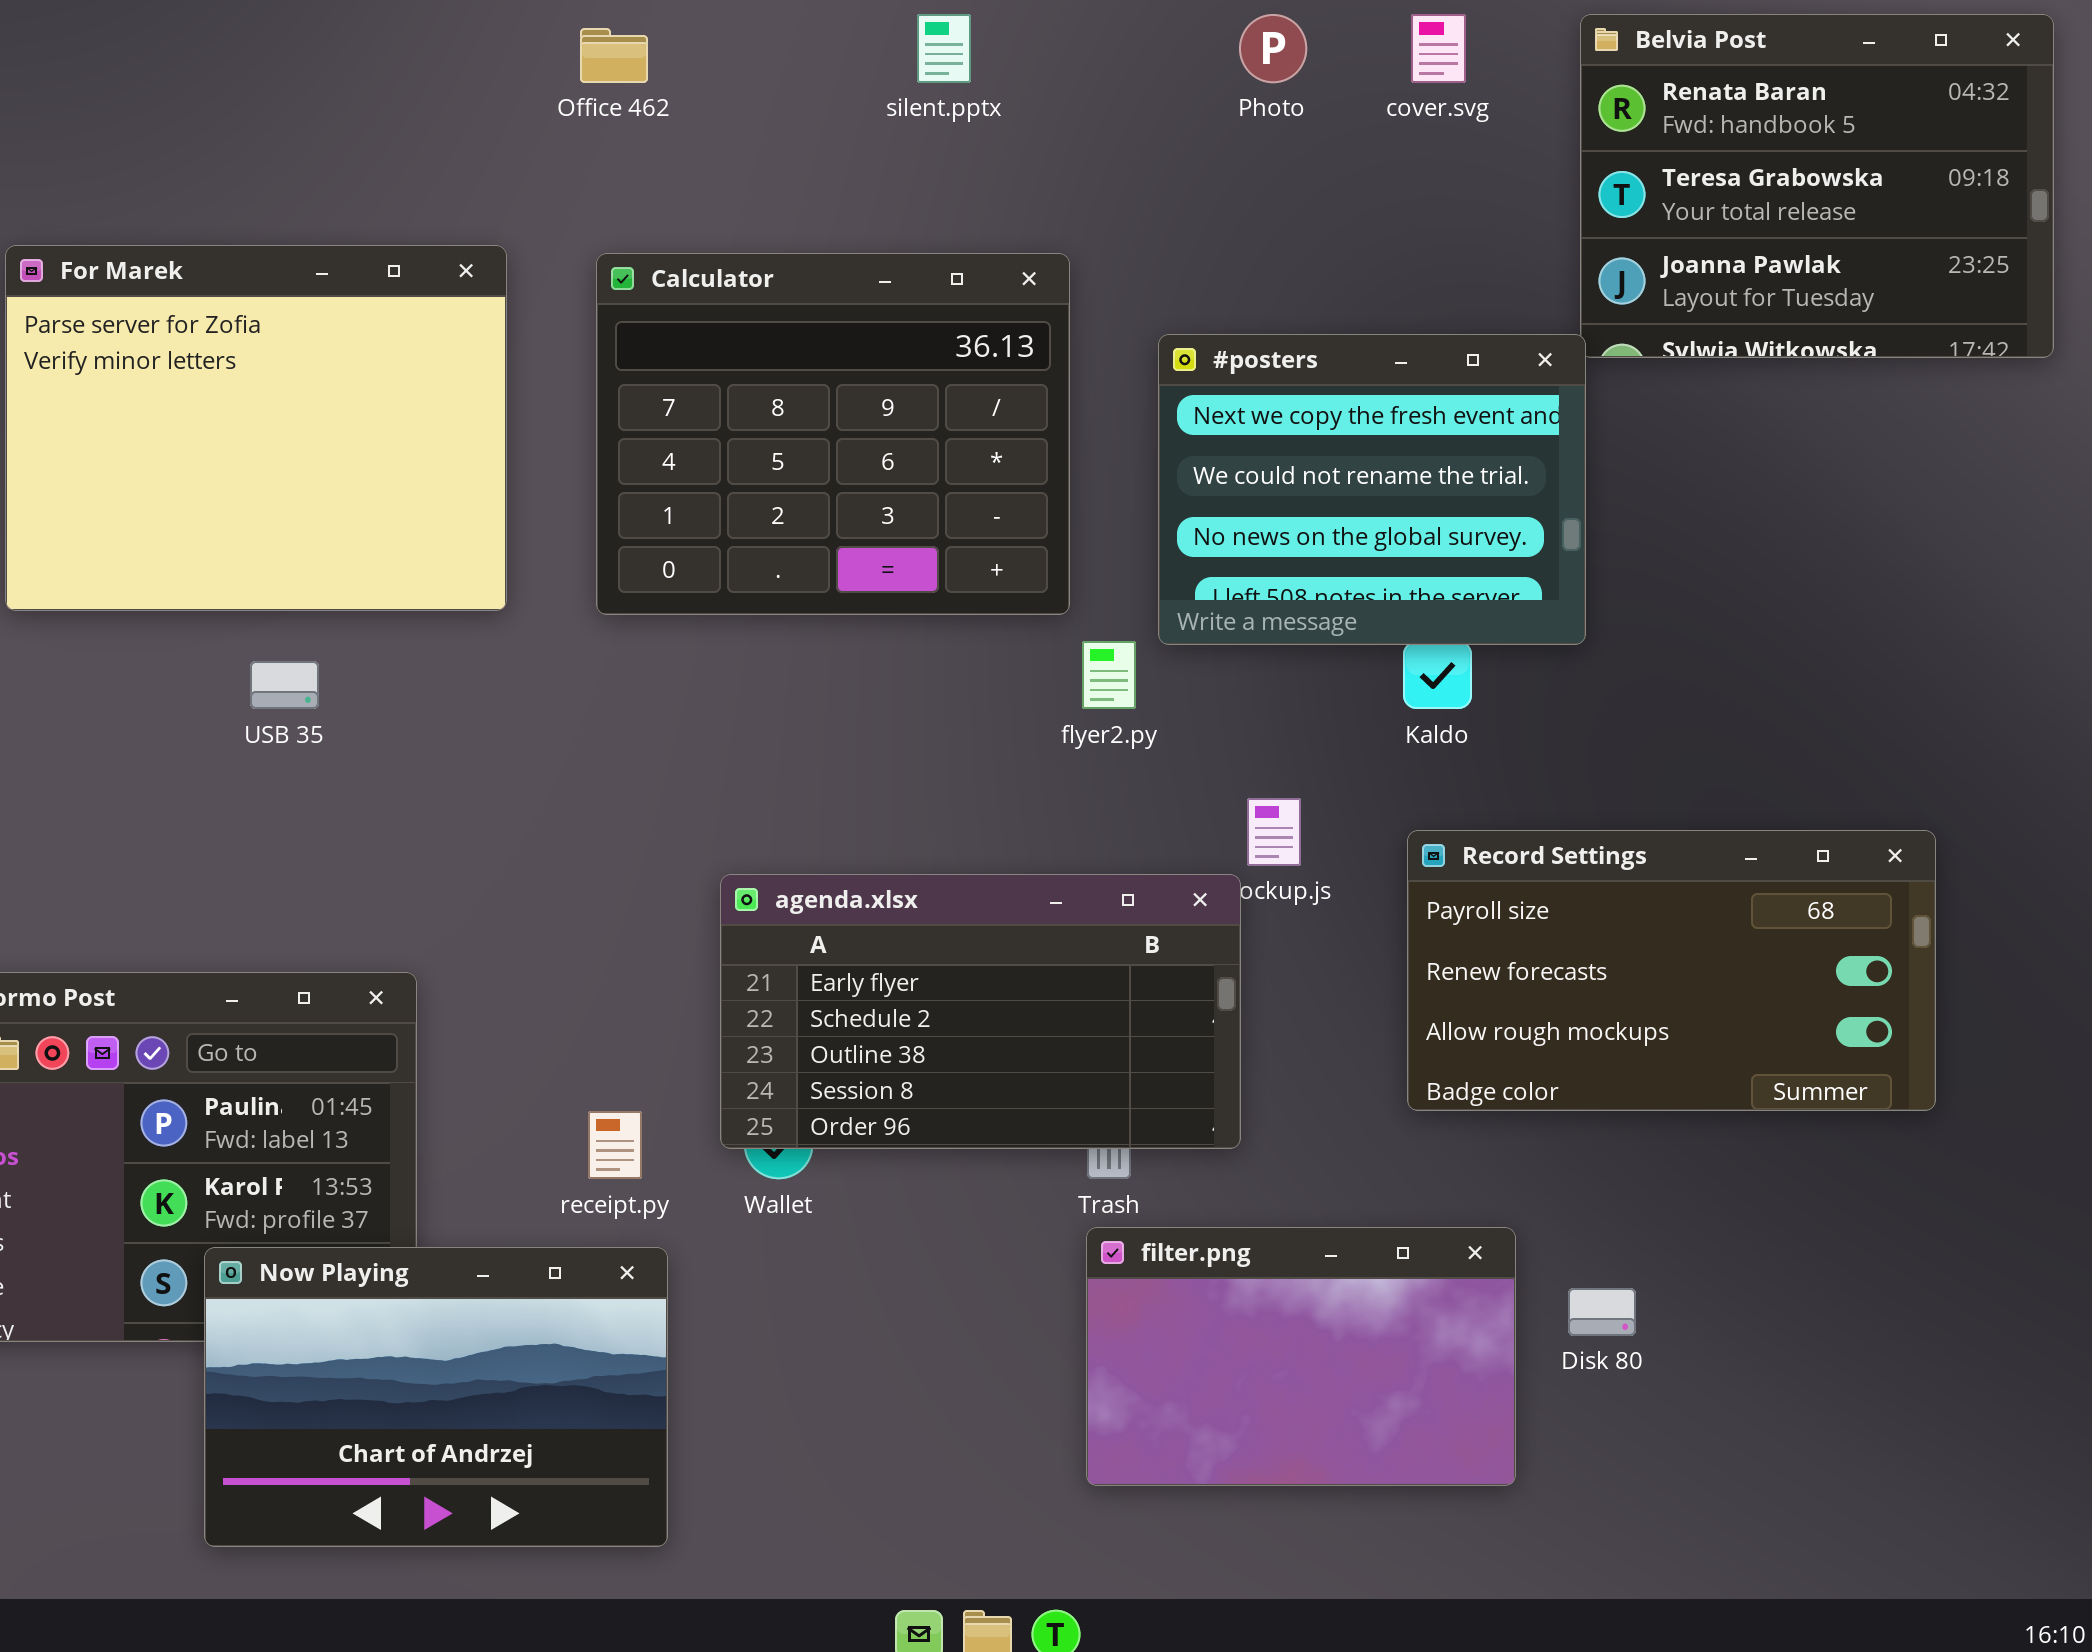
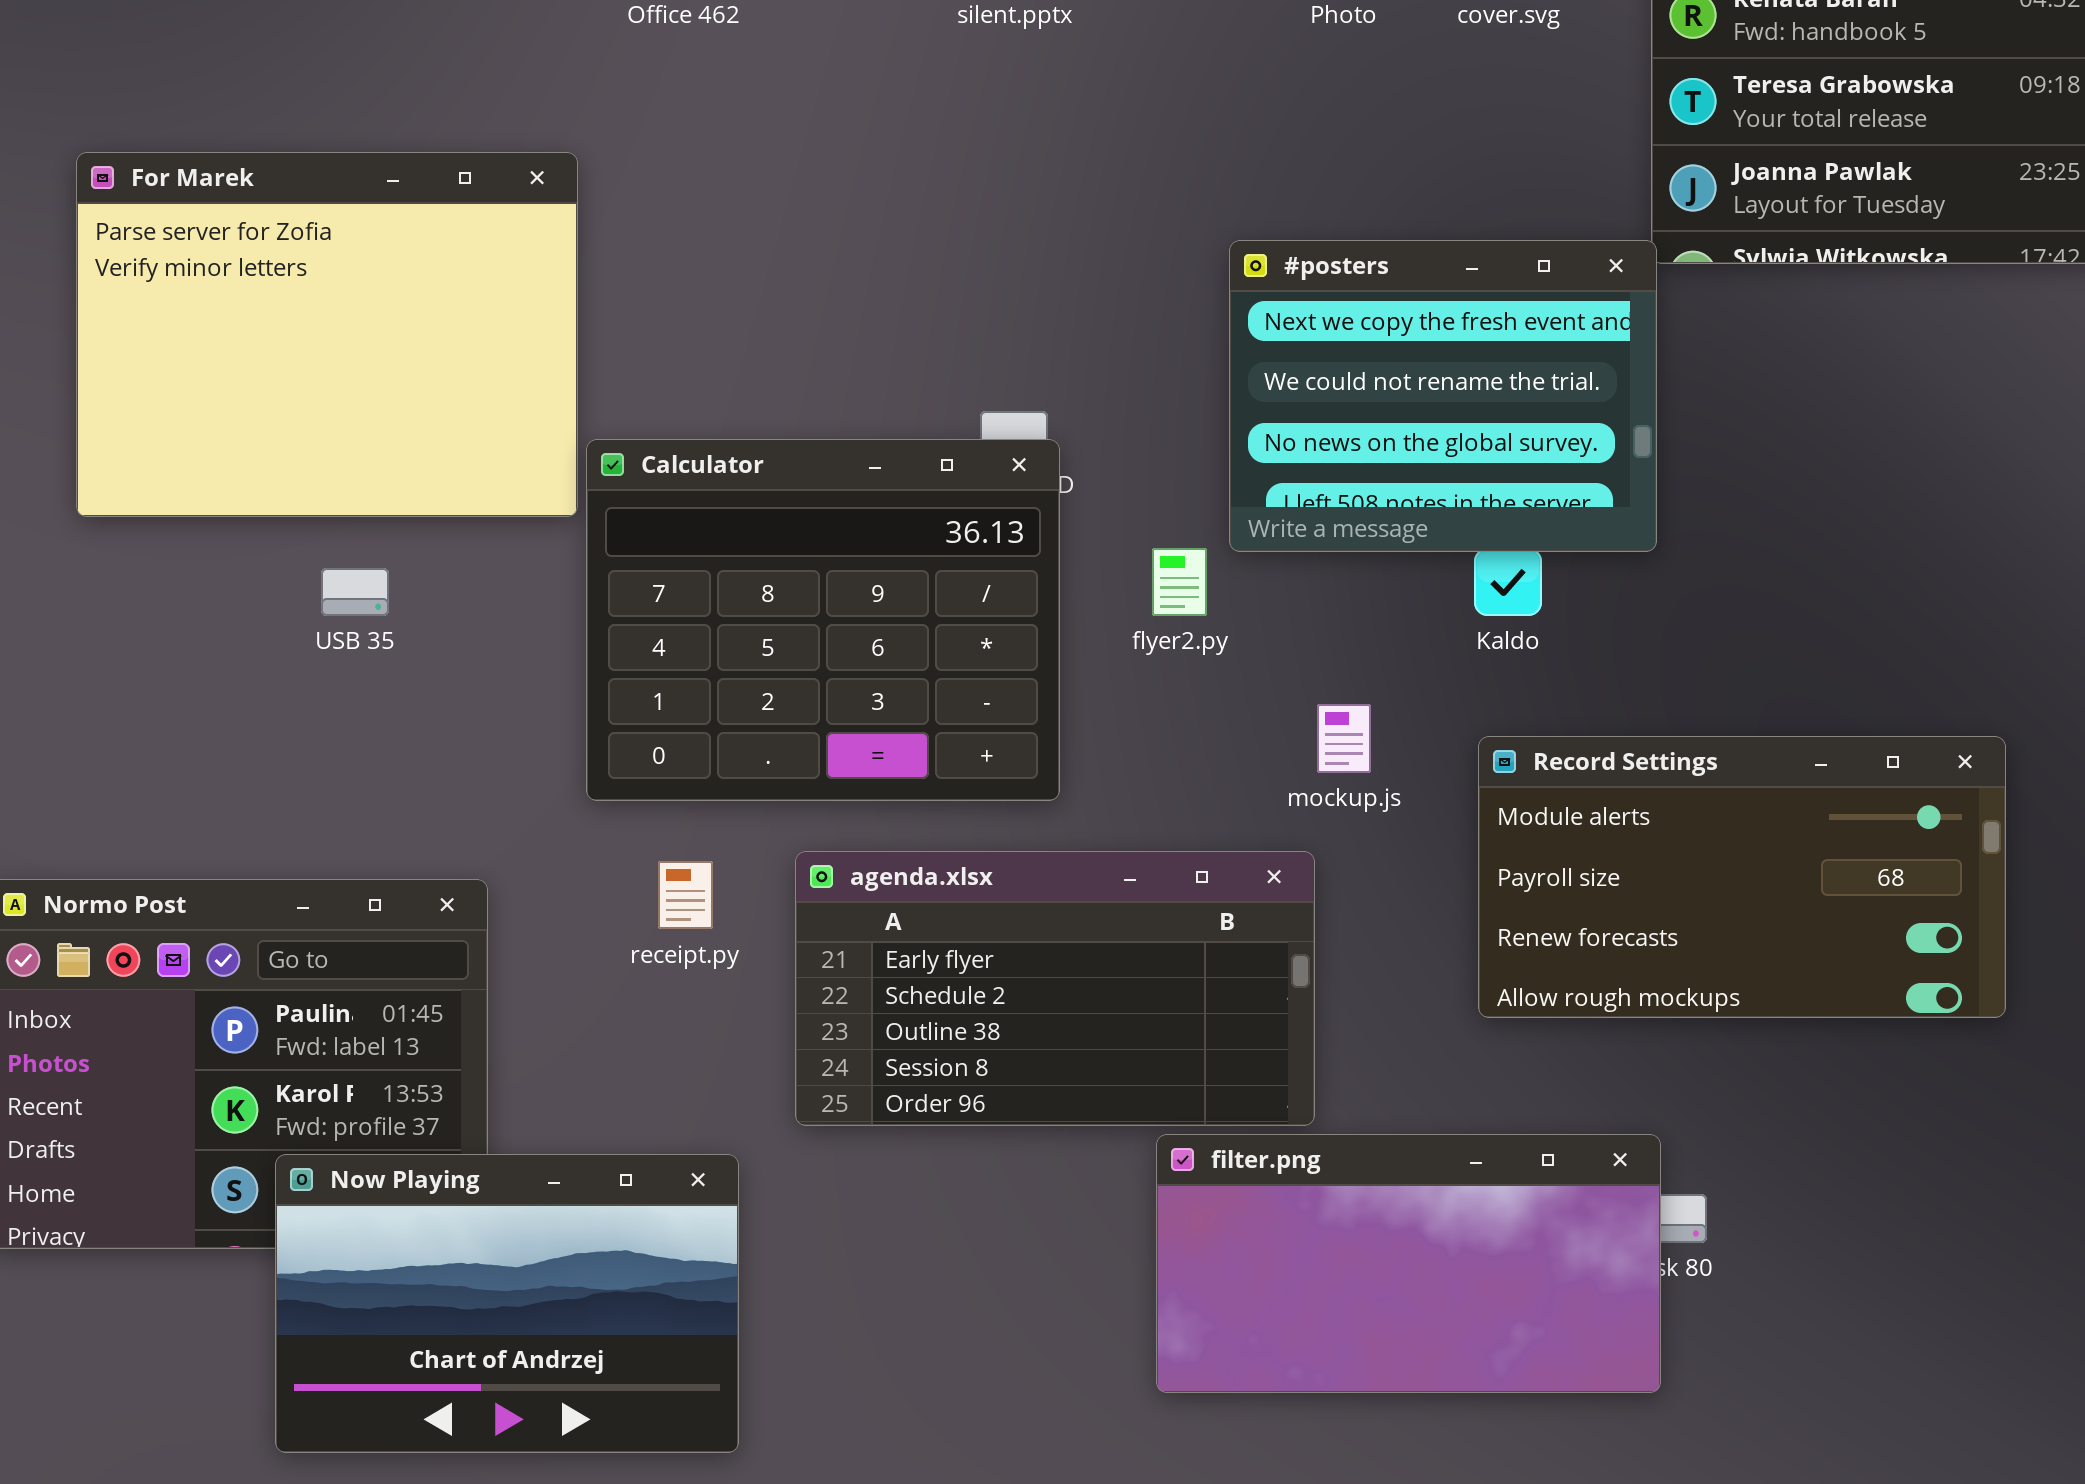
Calculator: [596,253,1070,615] -> [586,439,1060,801], moved
Record Settings: [1407,830,1936,1111] -> [1478,736,2006,1018], scrolled up 1 row
agenda.xlsx: [720,874,1241,1149] -> [795,851,1315,1126], moved
receipt.py: [588,1111,642,1179] -> [658,861,713,929], moved
filter.png: [1086,1227,1516,1486] -> [1156,1134,1661,1393], resized

